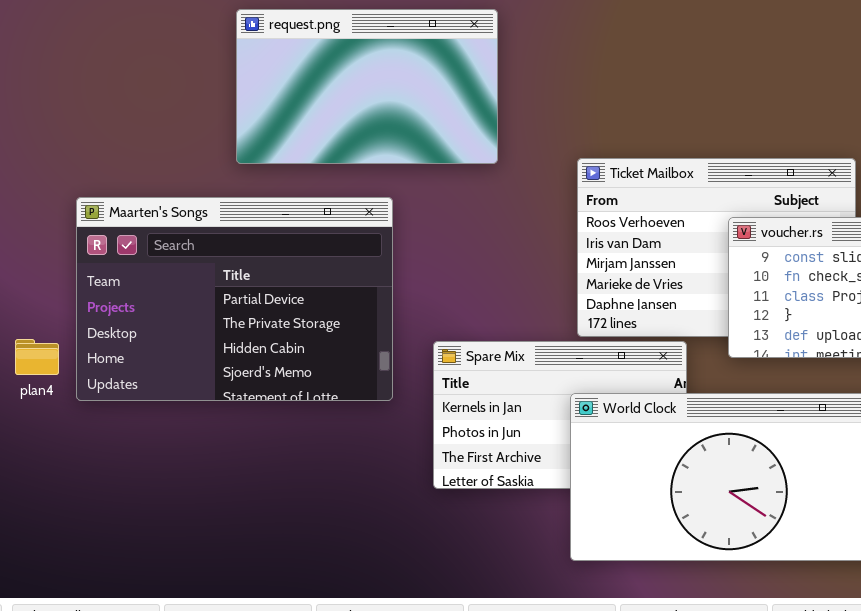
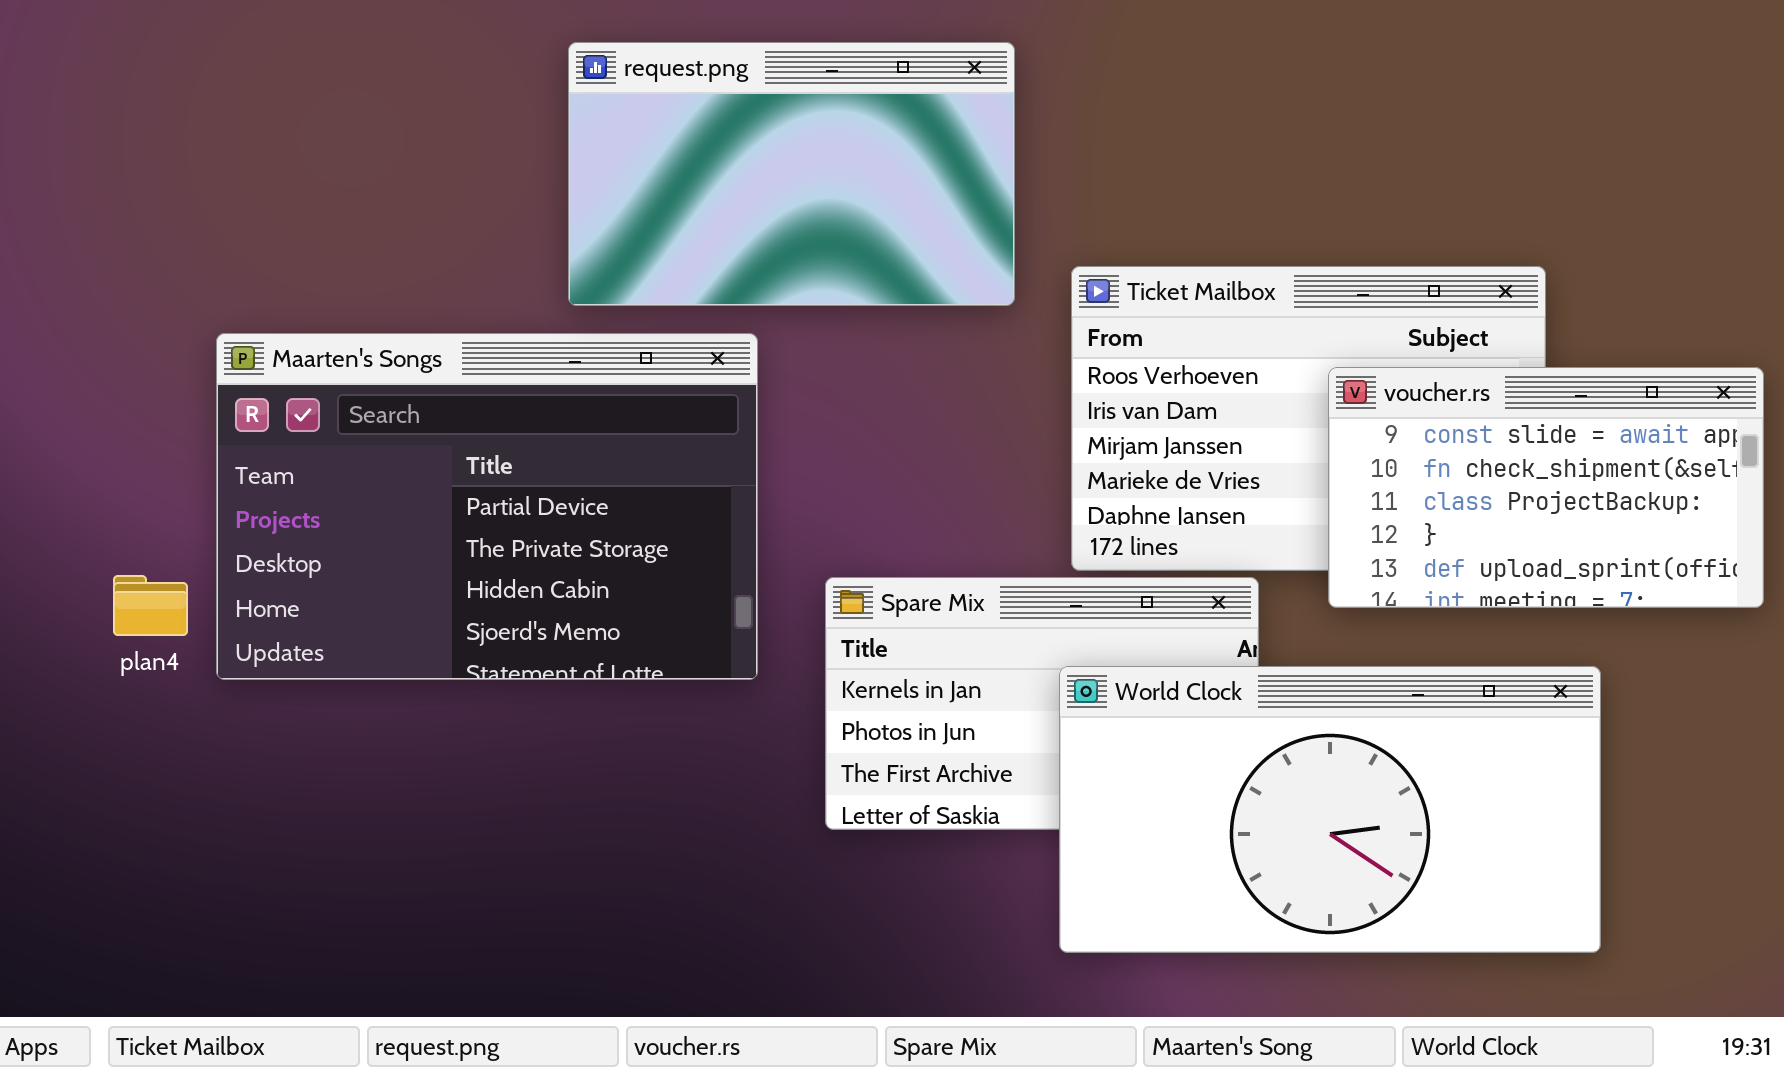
request.png: [236,9,498,164] -> [568,42,1015,306], moved

